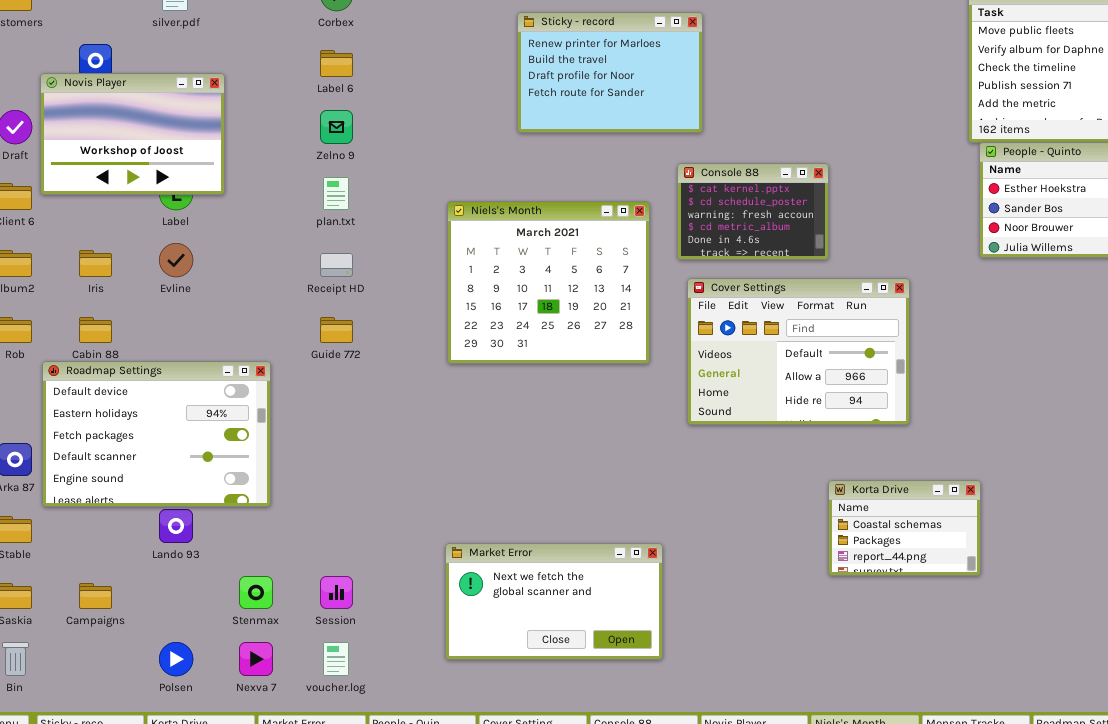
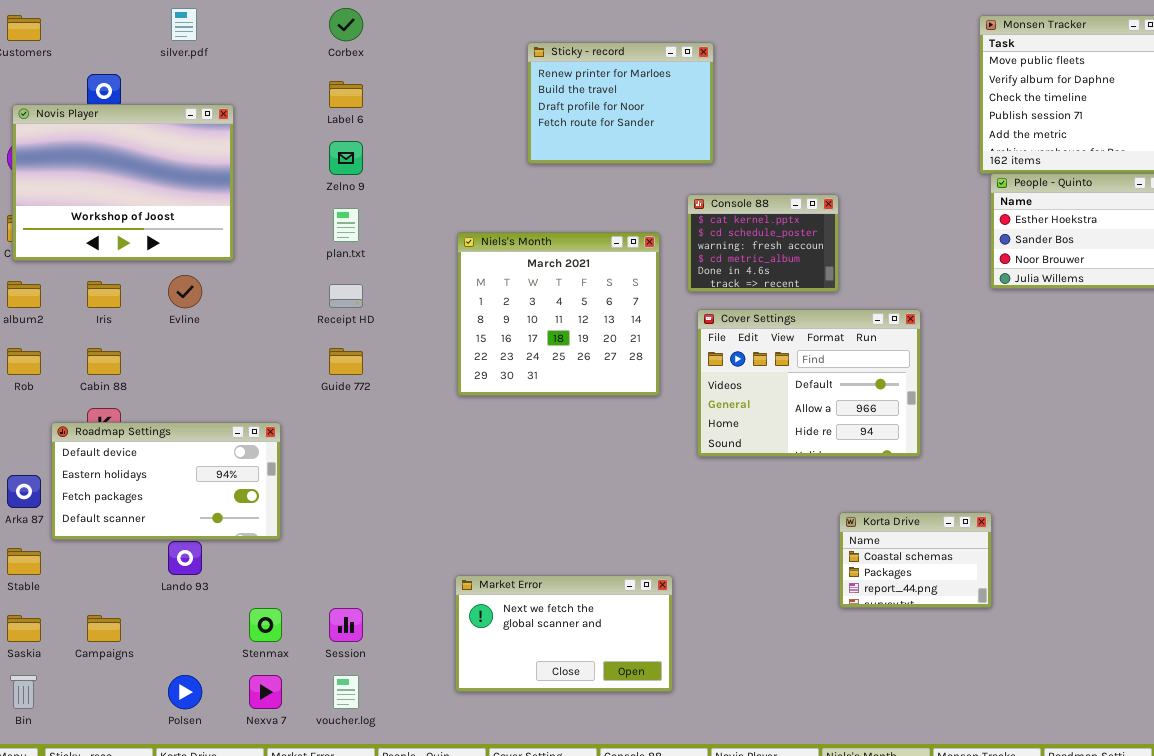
Novis Player: [40,73,225,195] -> [12,104,234,261], resized
Roadmap Settings: [42,361,271,507] -> [51,422,281,540], resized

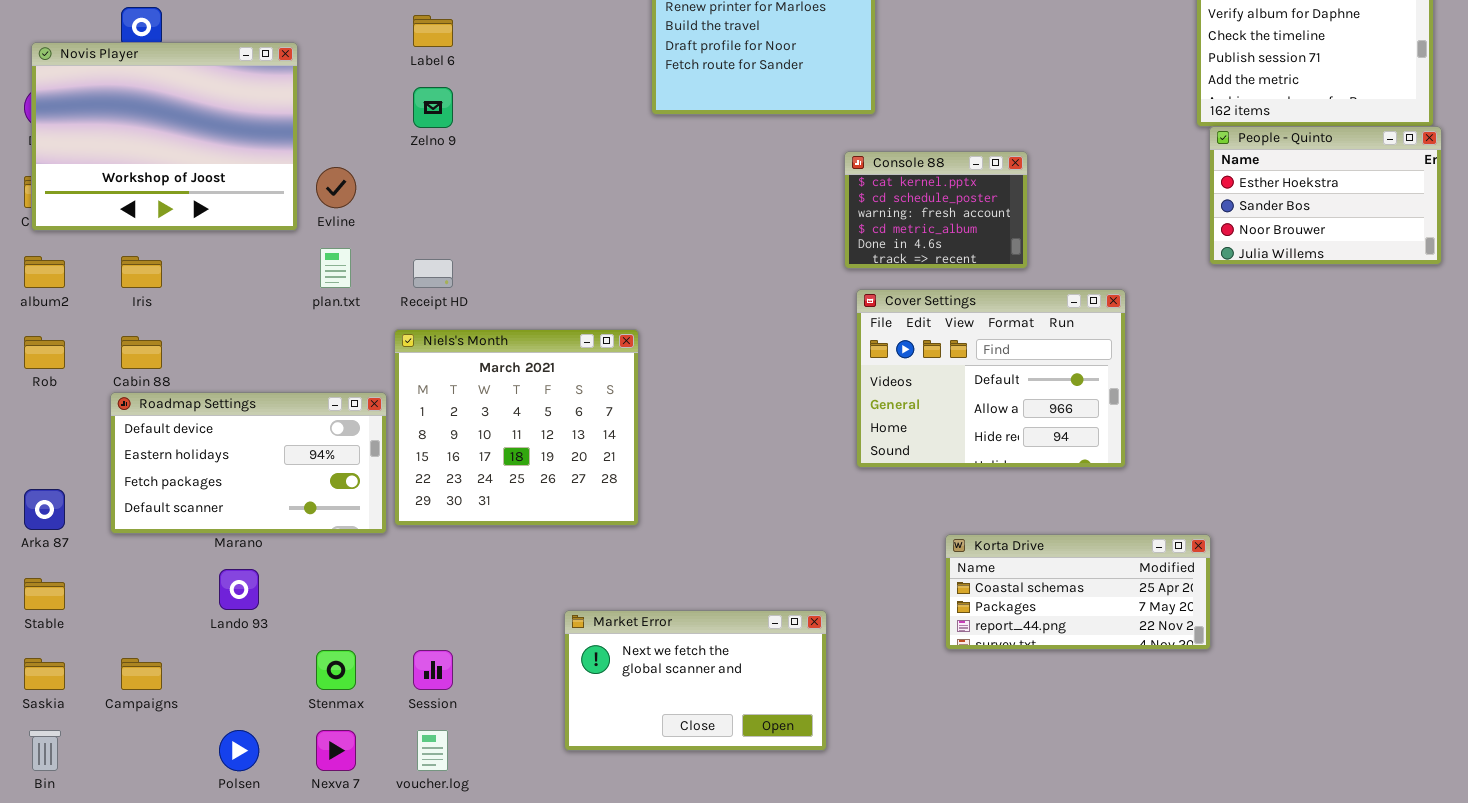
plan.txt: [333,208,359,242] -> [320,248,351,288], moved
Niels's Month: [457,232,660,396] -> [394,329,639,526], moved
Evline: [168,275,202,308] -> [316,167,356,208], moved
Roadmap Settings: [51,422,281,540] -> [110,392,387,534], moved
Korta Drive: [839,512,992,608] -> [945,534,1211,650], resized

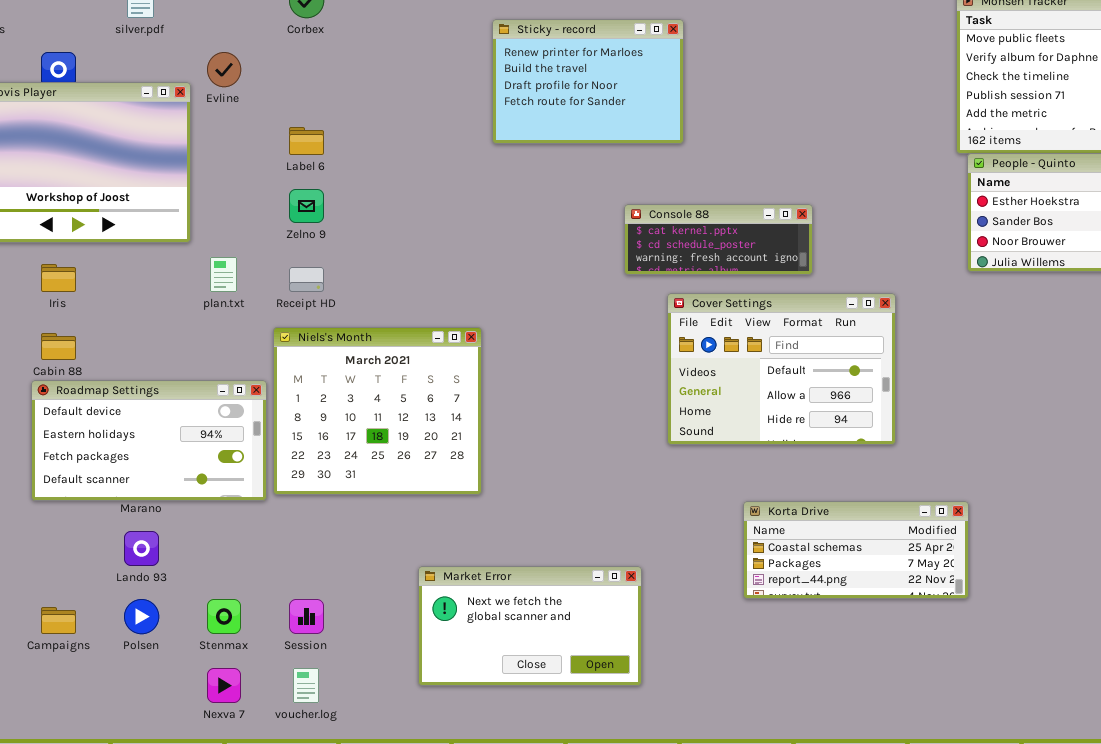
Label 6: [413,15,453,47] -> [289,127,324,155], moved
Zelno 9: [413,87,453,128] -> [289,189,324,223], moved
Console 88: [844,151,1028,269] -> [624,204,813,275], resized
Evline: [316,167,356,208] -> [207,52,241,87], moved
Polsen: [219,730,259,771] -> [124,599,159,634], moved

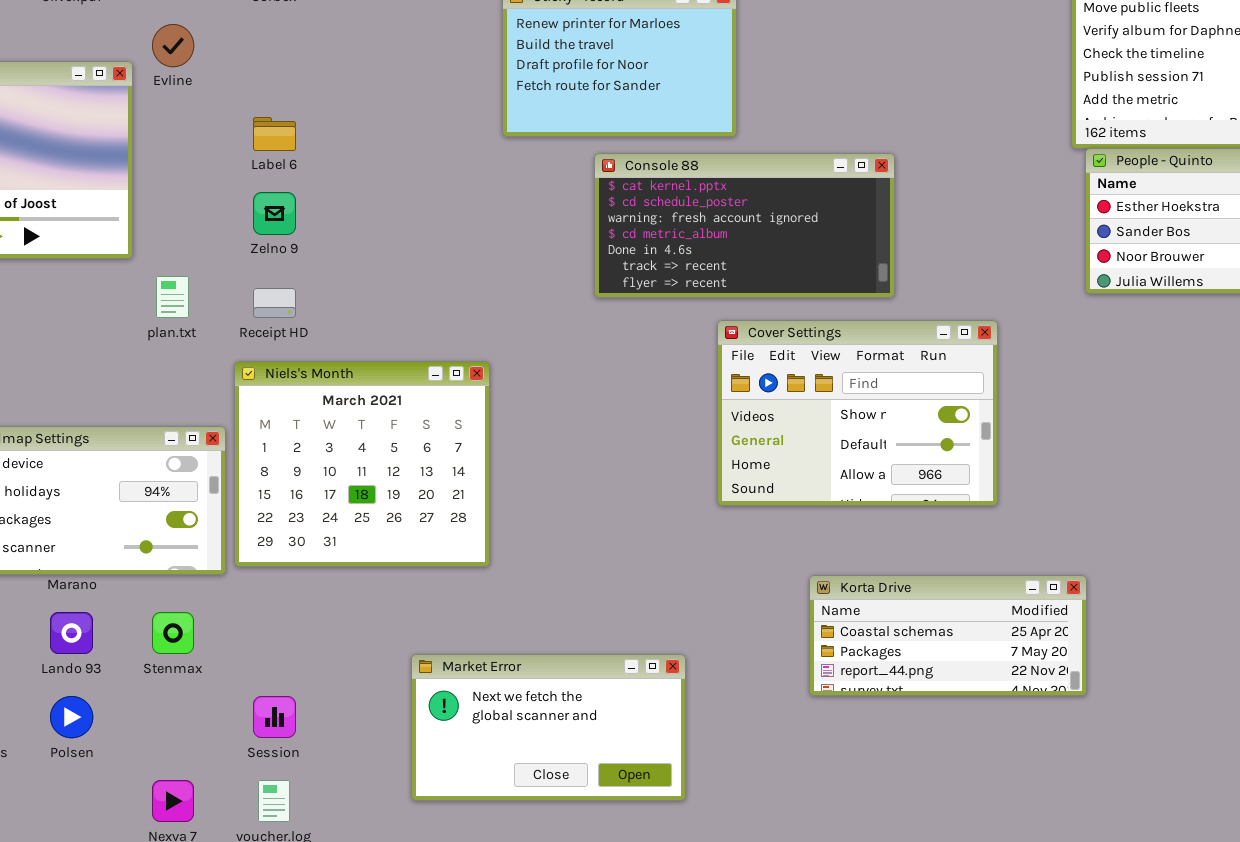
Console 88: [624,204,813,275] -> [594,153,895,298], resized
Cover Settings: [667,293,896,445] -> [717,320,998,506], scrolled up 1 row
Stenmax: [207,599,241,634] -> [152,612,194,654], moved

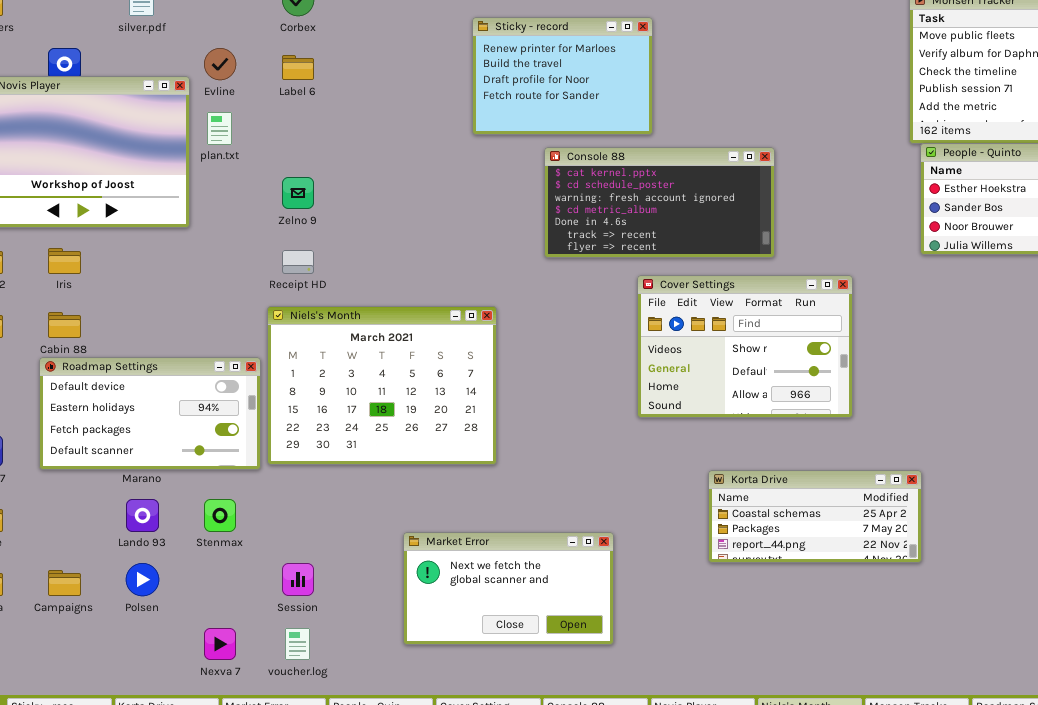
Label 6: [253,117,296,151] -> [282,55,314,80], moved
plan.txt: [156,276,189,318] -> [207,112,232,145], moved
Niels's Month: [234,361,490,567] -> [267,306,497,465], resized

